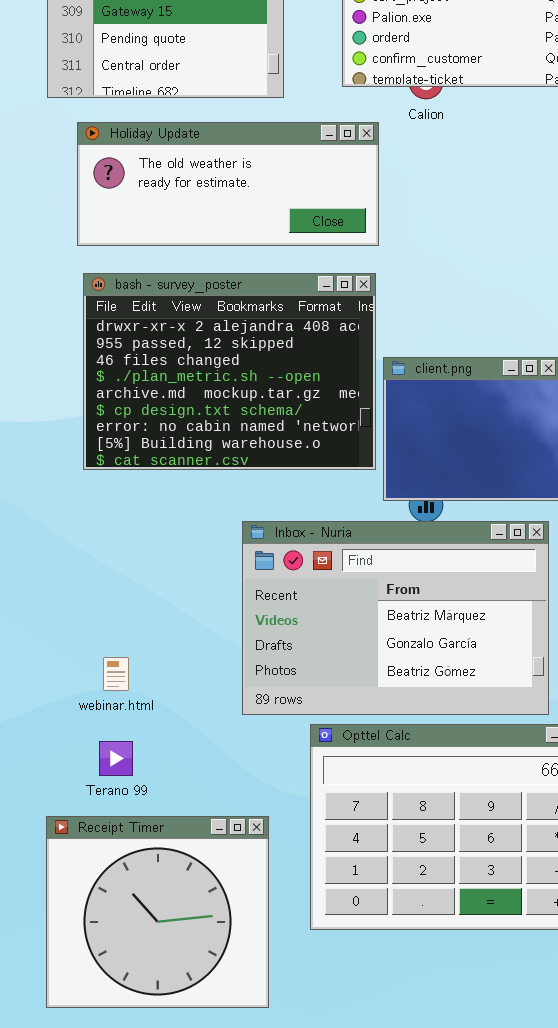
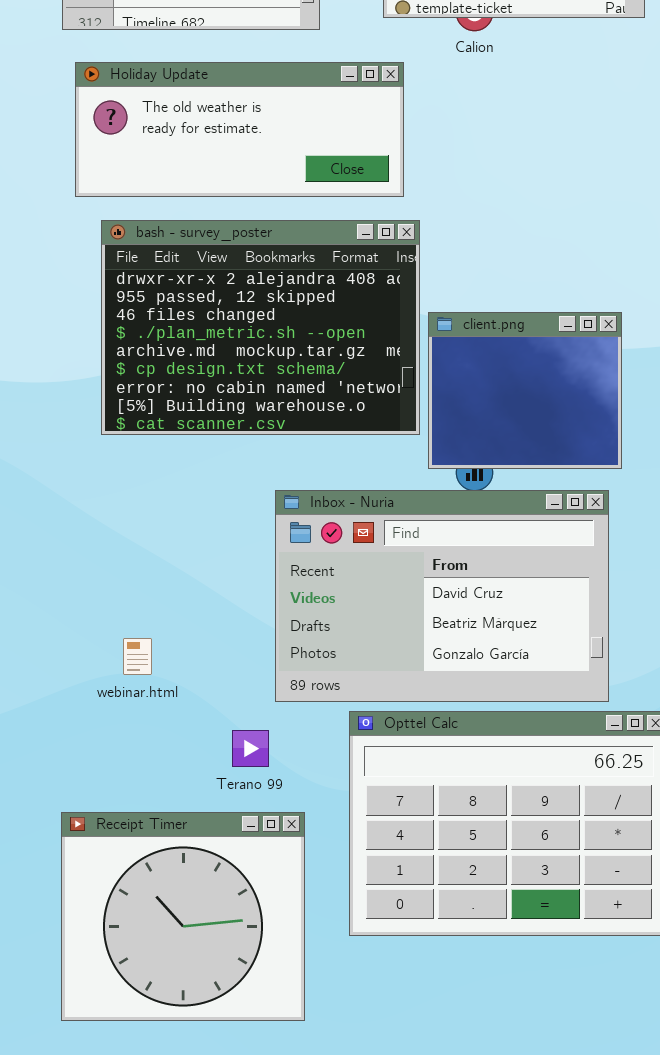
Holiday Update: [77,122,379,246] -> [75,62,404,197], moved
Inbox - Nuria: [242,521,549,715] -> [275,490,609,702], scrolled up 1 row
Terano 99: [99,741,133,776] -> [232,730,269,767], moved

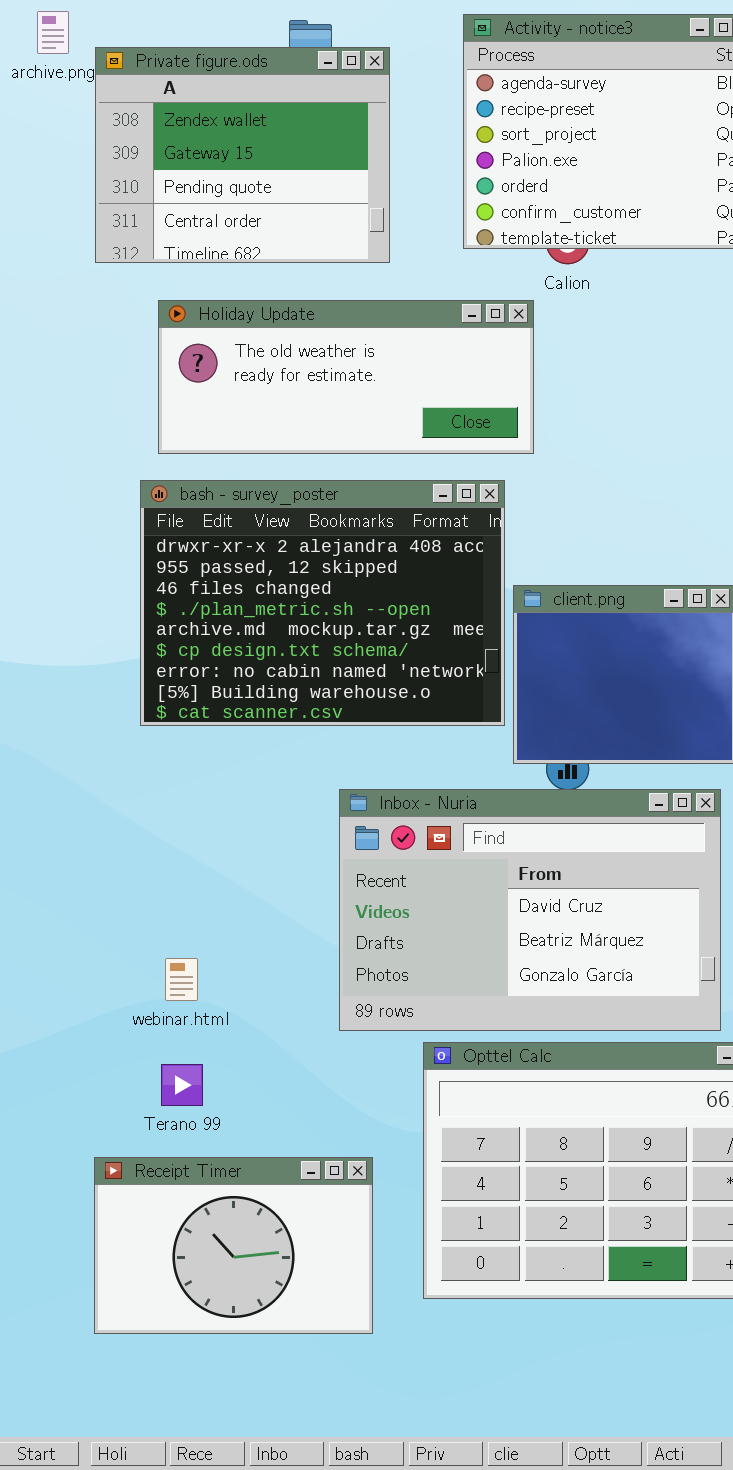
Holiday Update: [75,62,404,197] -> [158,300,534,454], moved
Terano 99: [232,730,269,767] -> [161,1064,203,1106], moved
Receipt Timer: [61,812,305,1021] -> [94,1157,373,1334], resized

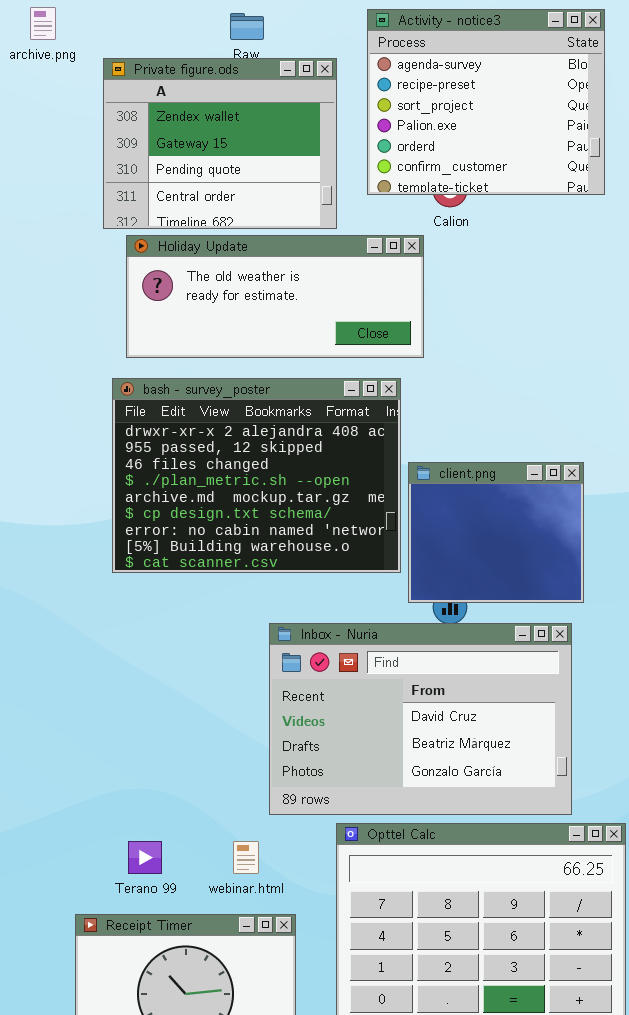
Private figure.ods: [95,47,390,263] -> [103,58,337,229], moved
webinar.html: [165,958,198,1001] -> [233,841,259,874], moved

